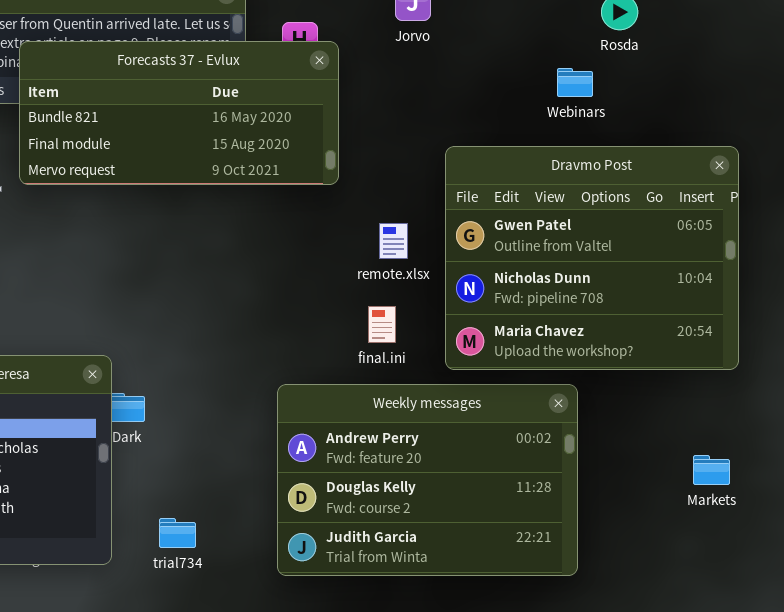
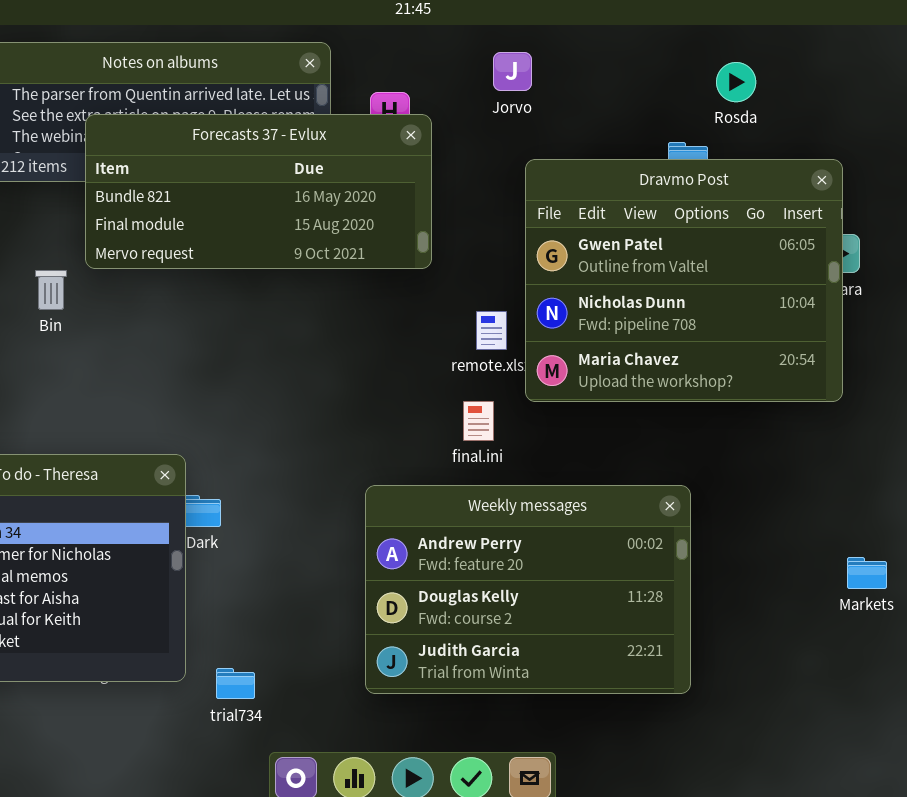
Dravmo Post: [445,146,739,370] -> [525,159,843,402], moved
Markets: [693,455,730,485] -> [847,557,887,589], moved
trial734: [159,518,196,548] -> [216,668,255,699], moved

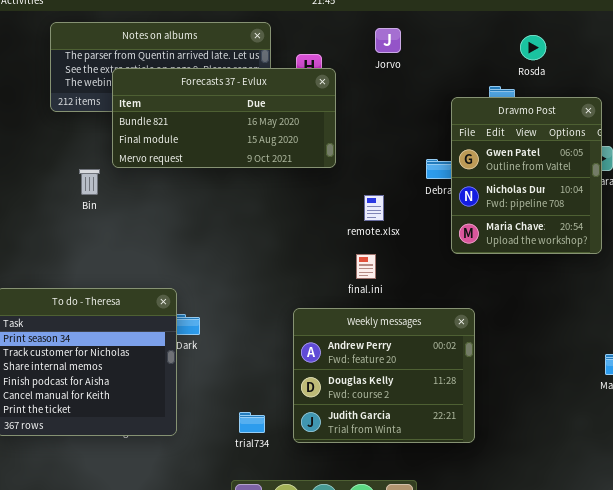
Dravmo Post: [525,159,843,402] -> [451,97,602,254], resized
Weekly messages: [365,485,691,694] -> [293,308,475,443], resized
trial734: [216,668,255,699] -> [239,412,265,433], moved

